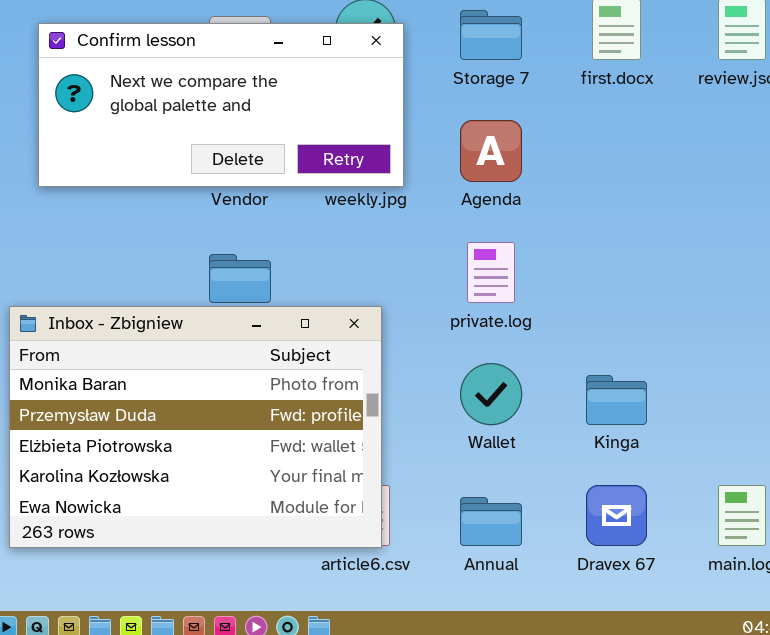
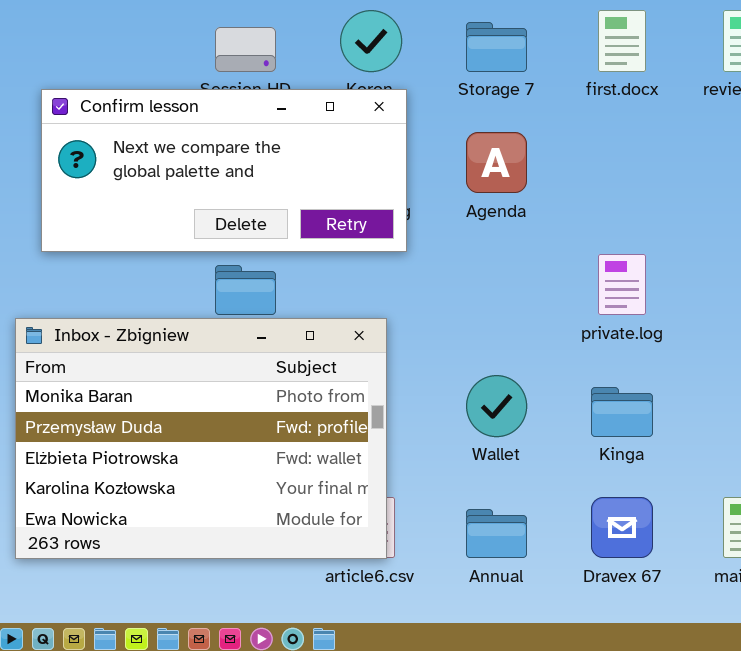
Confirm lesson: [38,23,404,187] -> [41,89,407,252], moved
private.log: [467,242,515,303] -> [598,254,646,315], moved

